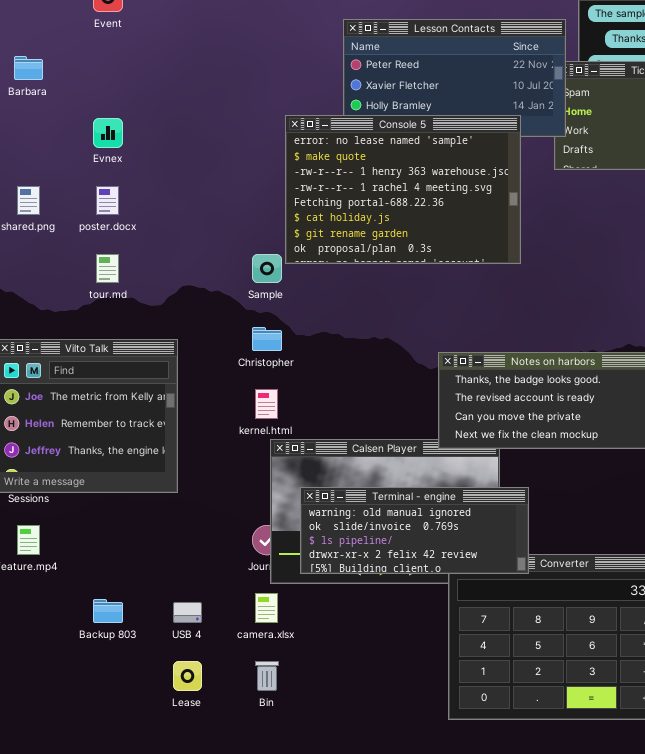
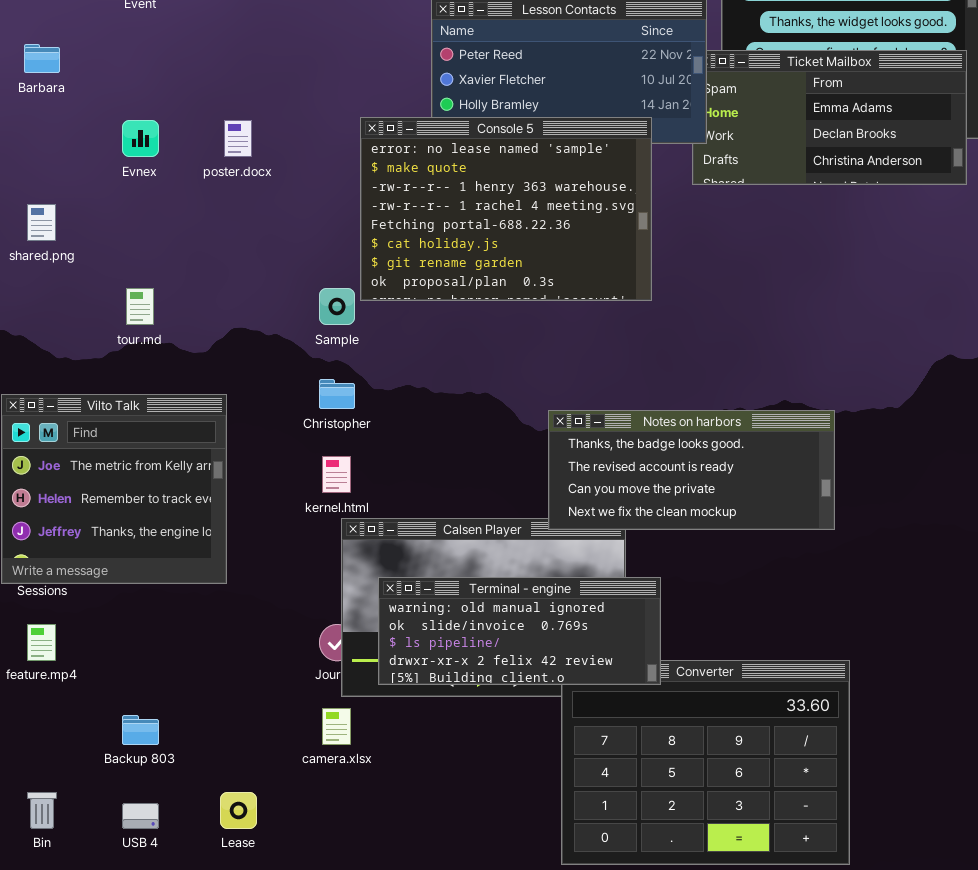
poster.docx: [96,186,119,215] -> [224,120,252,157], moved
USB 4: [173,602,202,623] -> [122,803,159,829], moved
Bin: [255,661,279,691] -> [27,792,57,829], moved

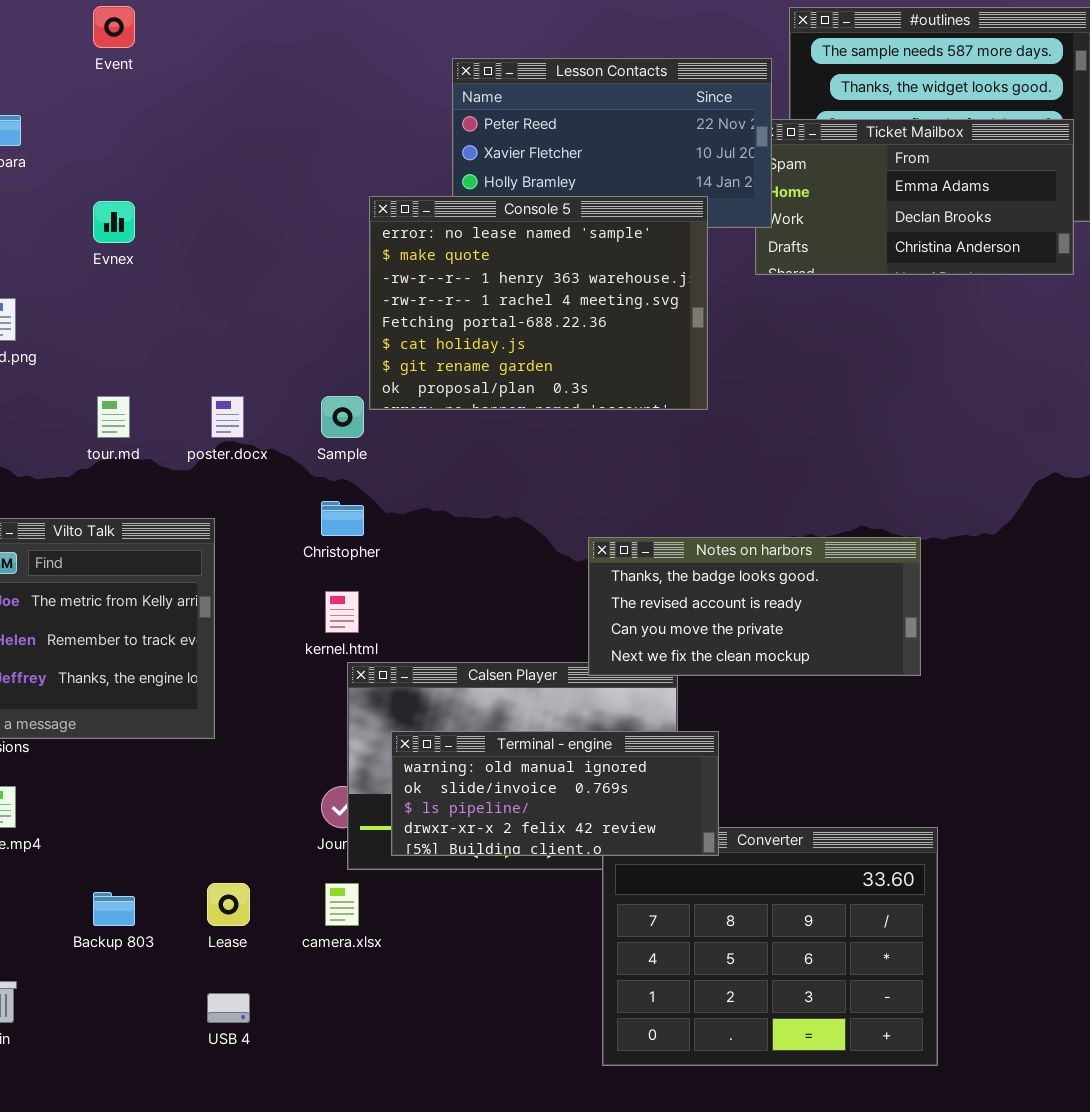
poster.docx: [224,120,252,157] -> [211,396,244,438], moved
Lease: [220,792,257,829] -> [207,883,250,926], moved
USB 4: [122,803,159,829] -> [207,993,250,1023], moved

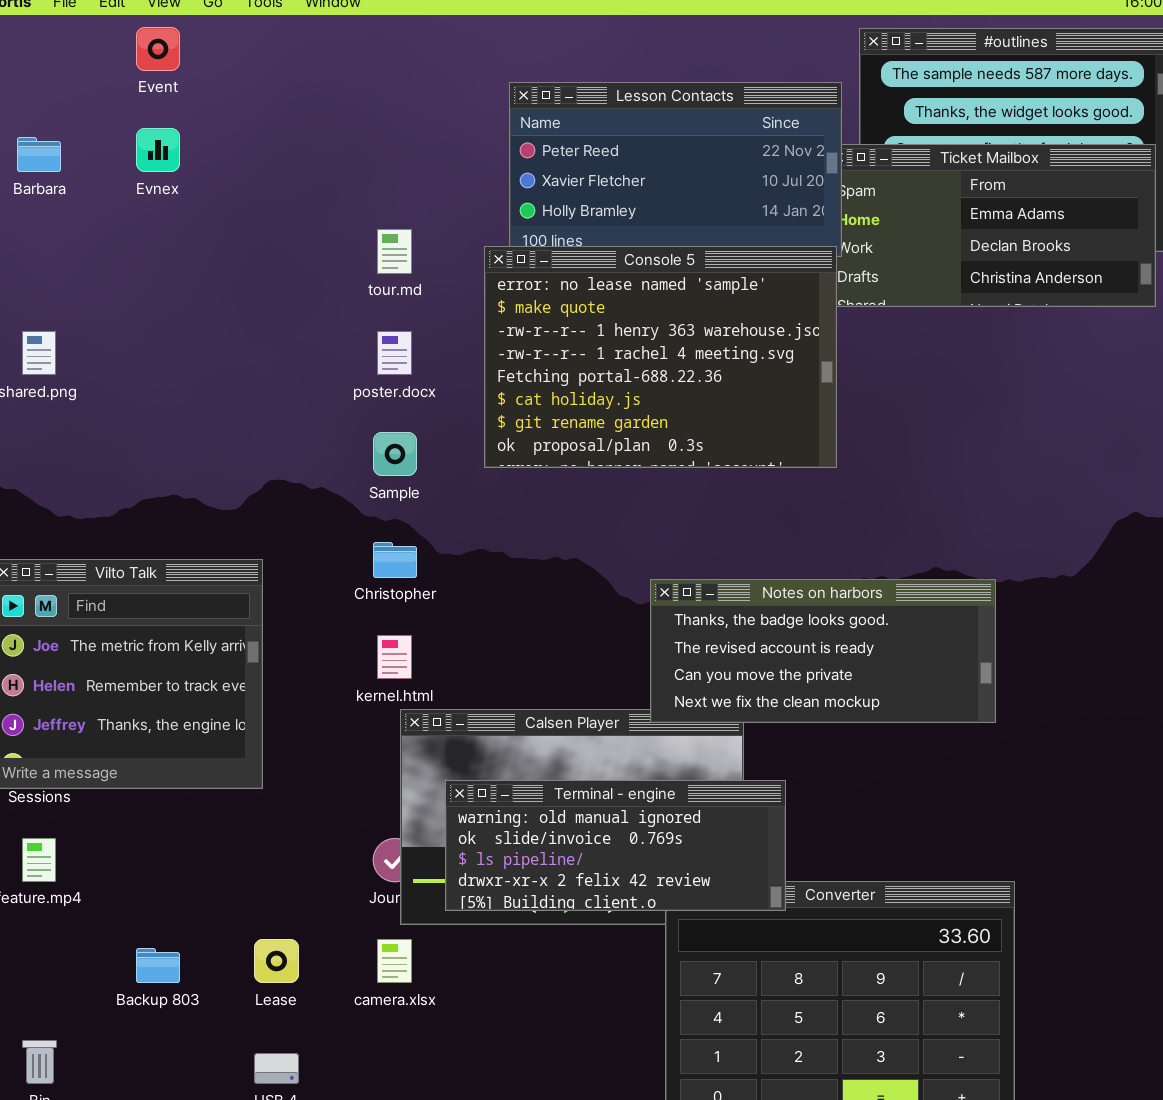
Console 5: [369,196,708,410] -> [484,246,837,468], moved
Evnex: [93,201,135,243] -> [136,128,180,172], moved
tour.md: [97,396,130,438] -> [377,229,412,274], moved
poster.docx: [211,396,244,438] -> [377,331,412,375], moved

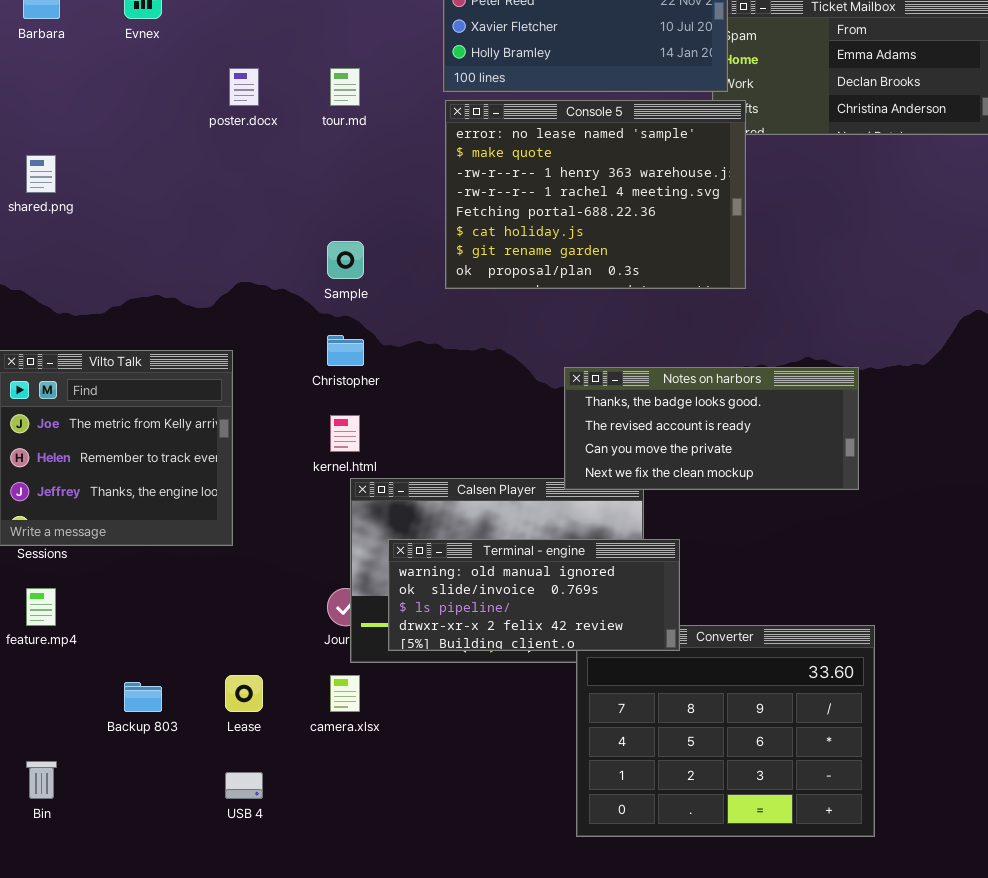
Console 5: [484,246,837,468] -> [445,100,746,289], moved
poster.docx: [377,331,412,375] -> [229,68,259,106], moved

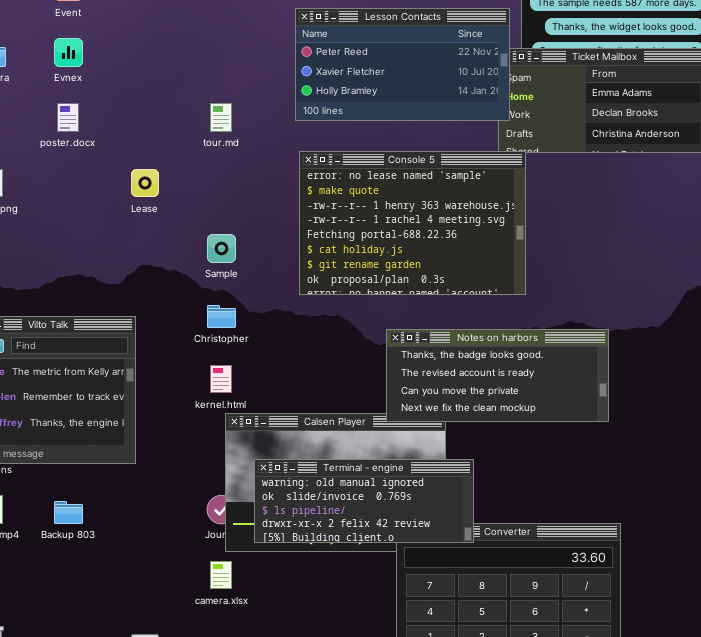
poster.docx: [229,68,259,106] -> [57,103,79,132], moved
Console 5: [445,100,746,289] -> [299,151,526,295], moved
Lease: [225,675,263,712] -> [131,169,159,197], moved
Backup 803: [124,682,162,712] -> [54,501,83,524], moved

